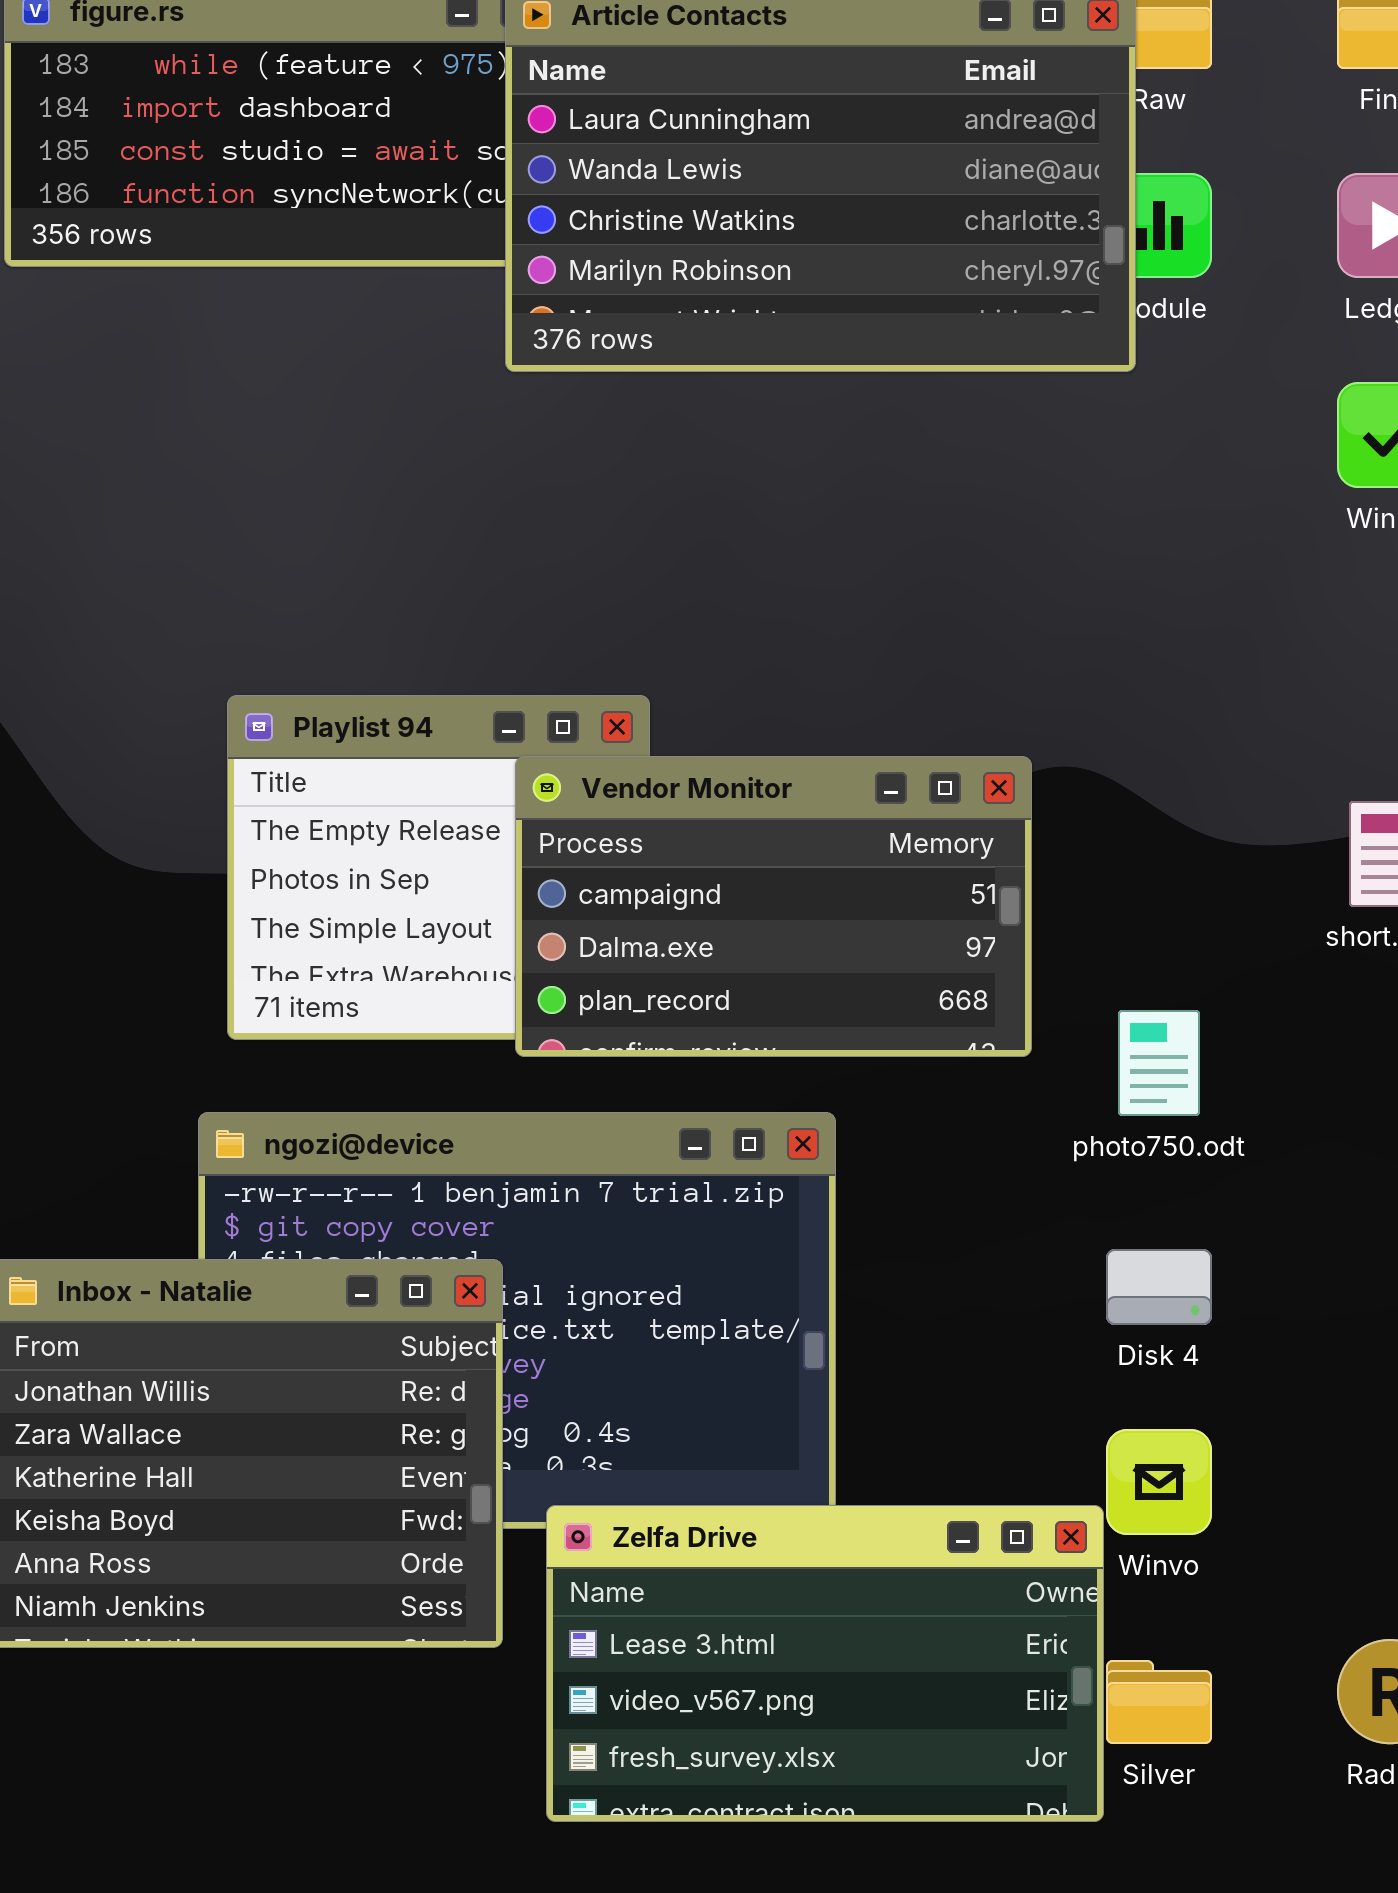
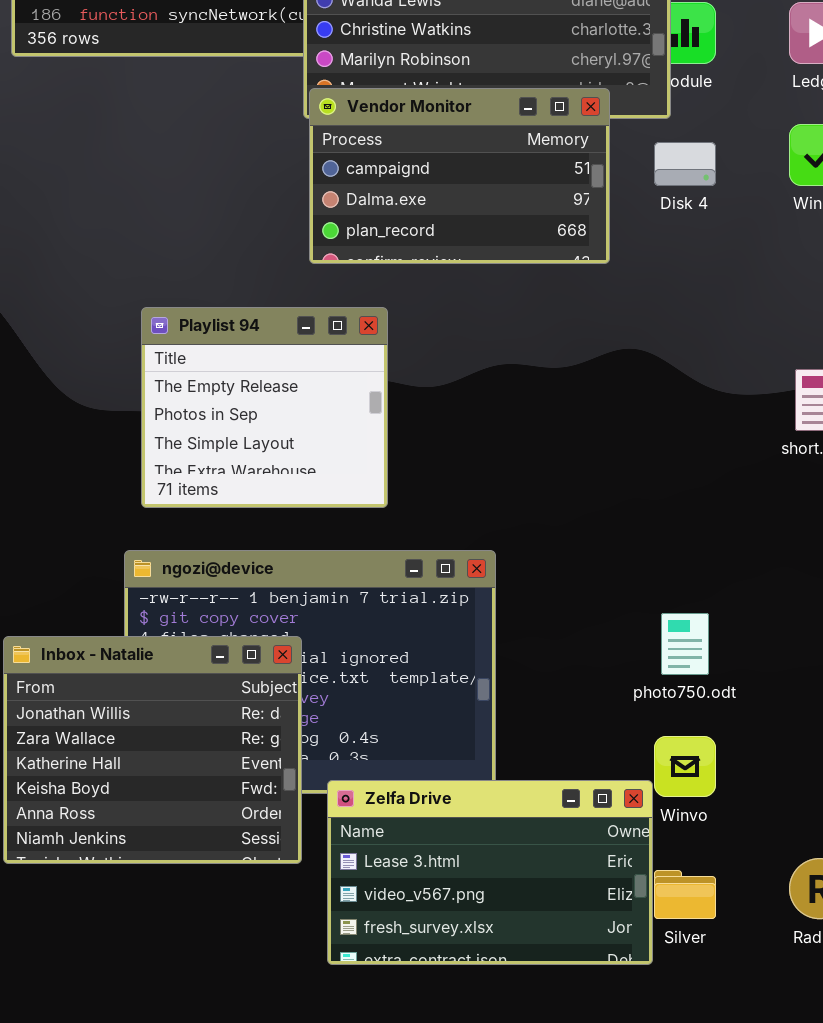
Vendor Monitor: [515,756,1032,1057] -> [309,88,610,264], moved
photo750.odt: [1118,1010,1200,1116] -> [661,613,709,675], moved
Disk 4: [1106,1249,1212,1325] -> [654,142,716,186], moved

